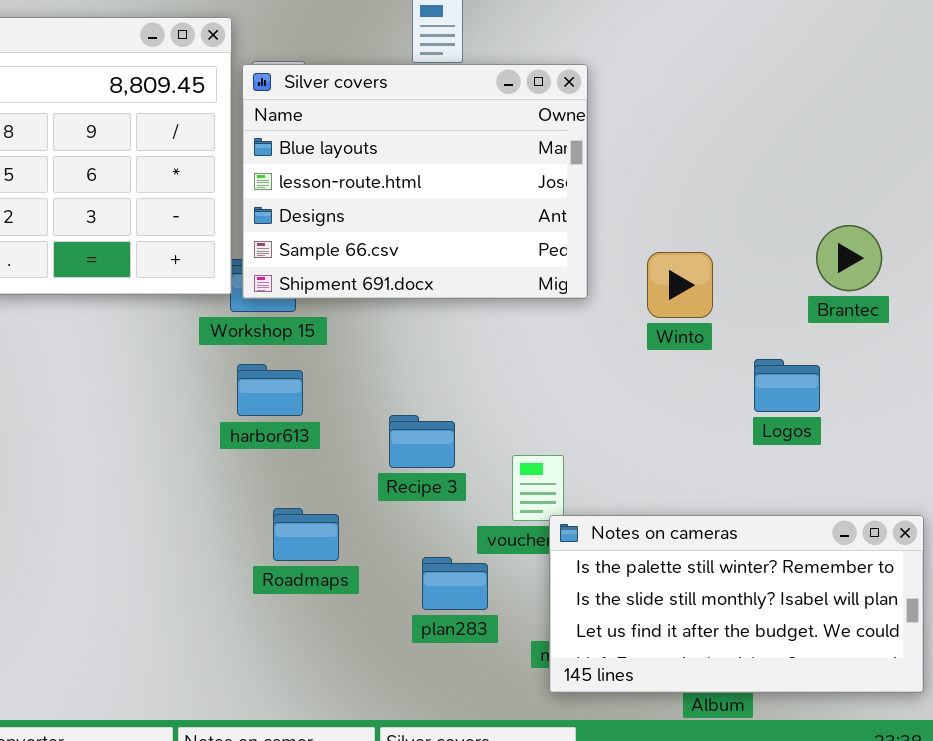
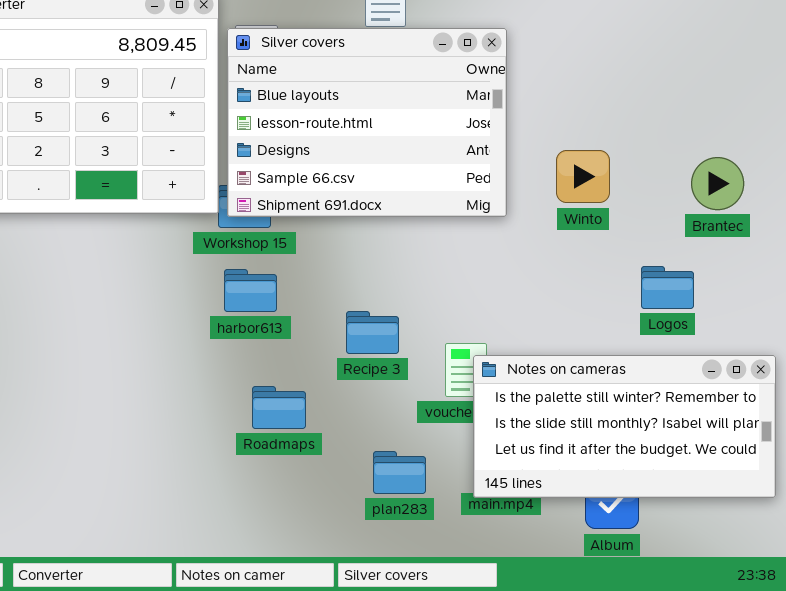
Winto: [647,252,713,318] -> [556,150,610,203], moved
Notes on cameras: [549,515,924,693] -> [473,355,776,498], moved
plan283: [422,557,488,610] -> [373,451,426,494], moved

